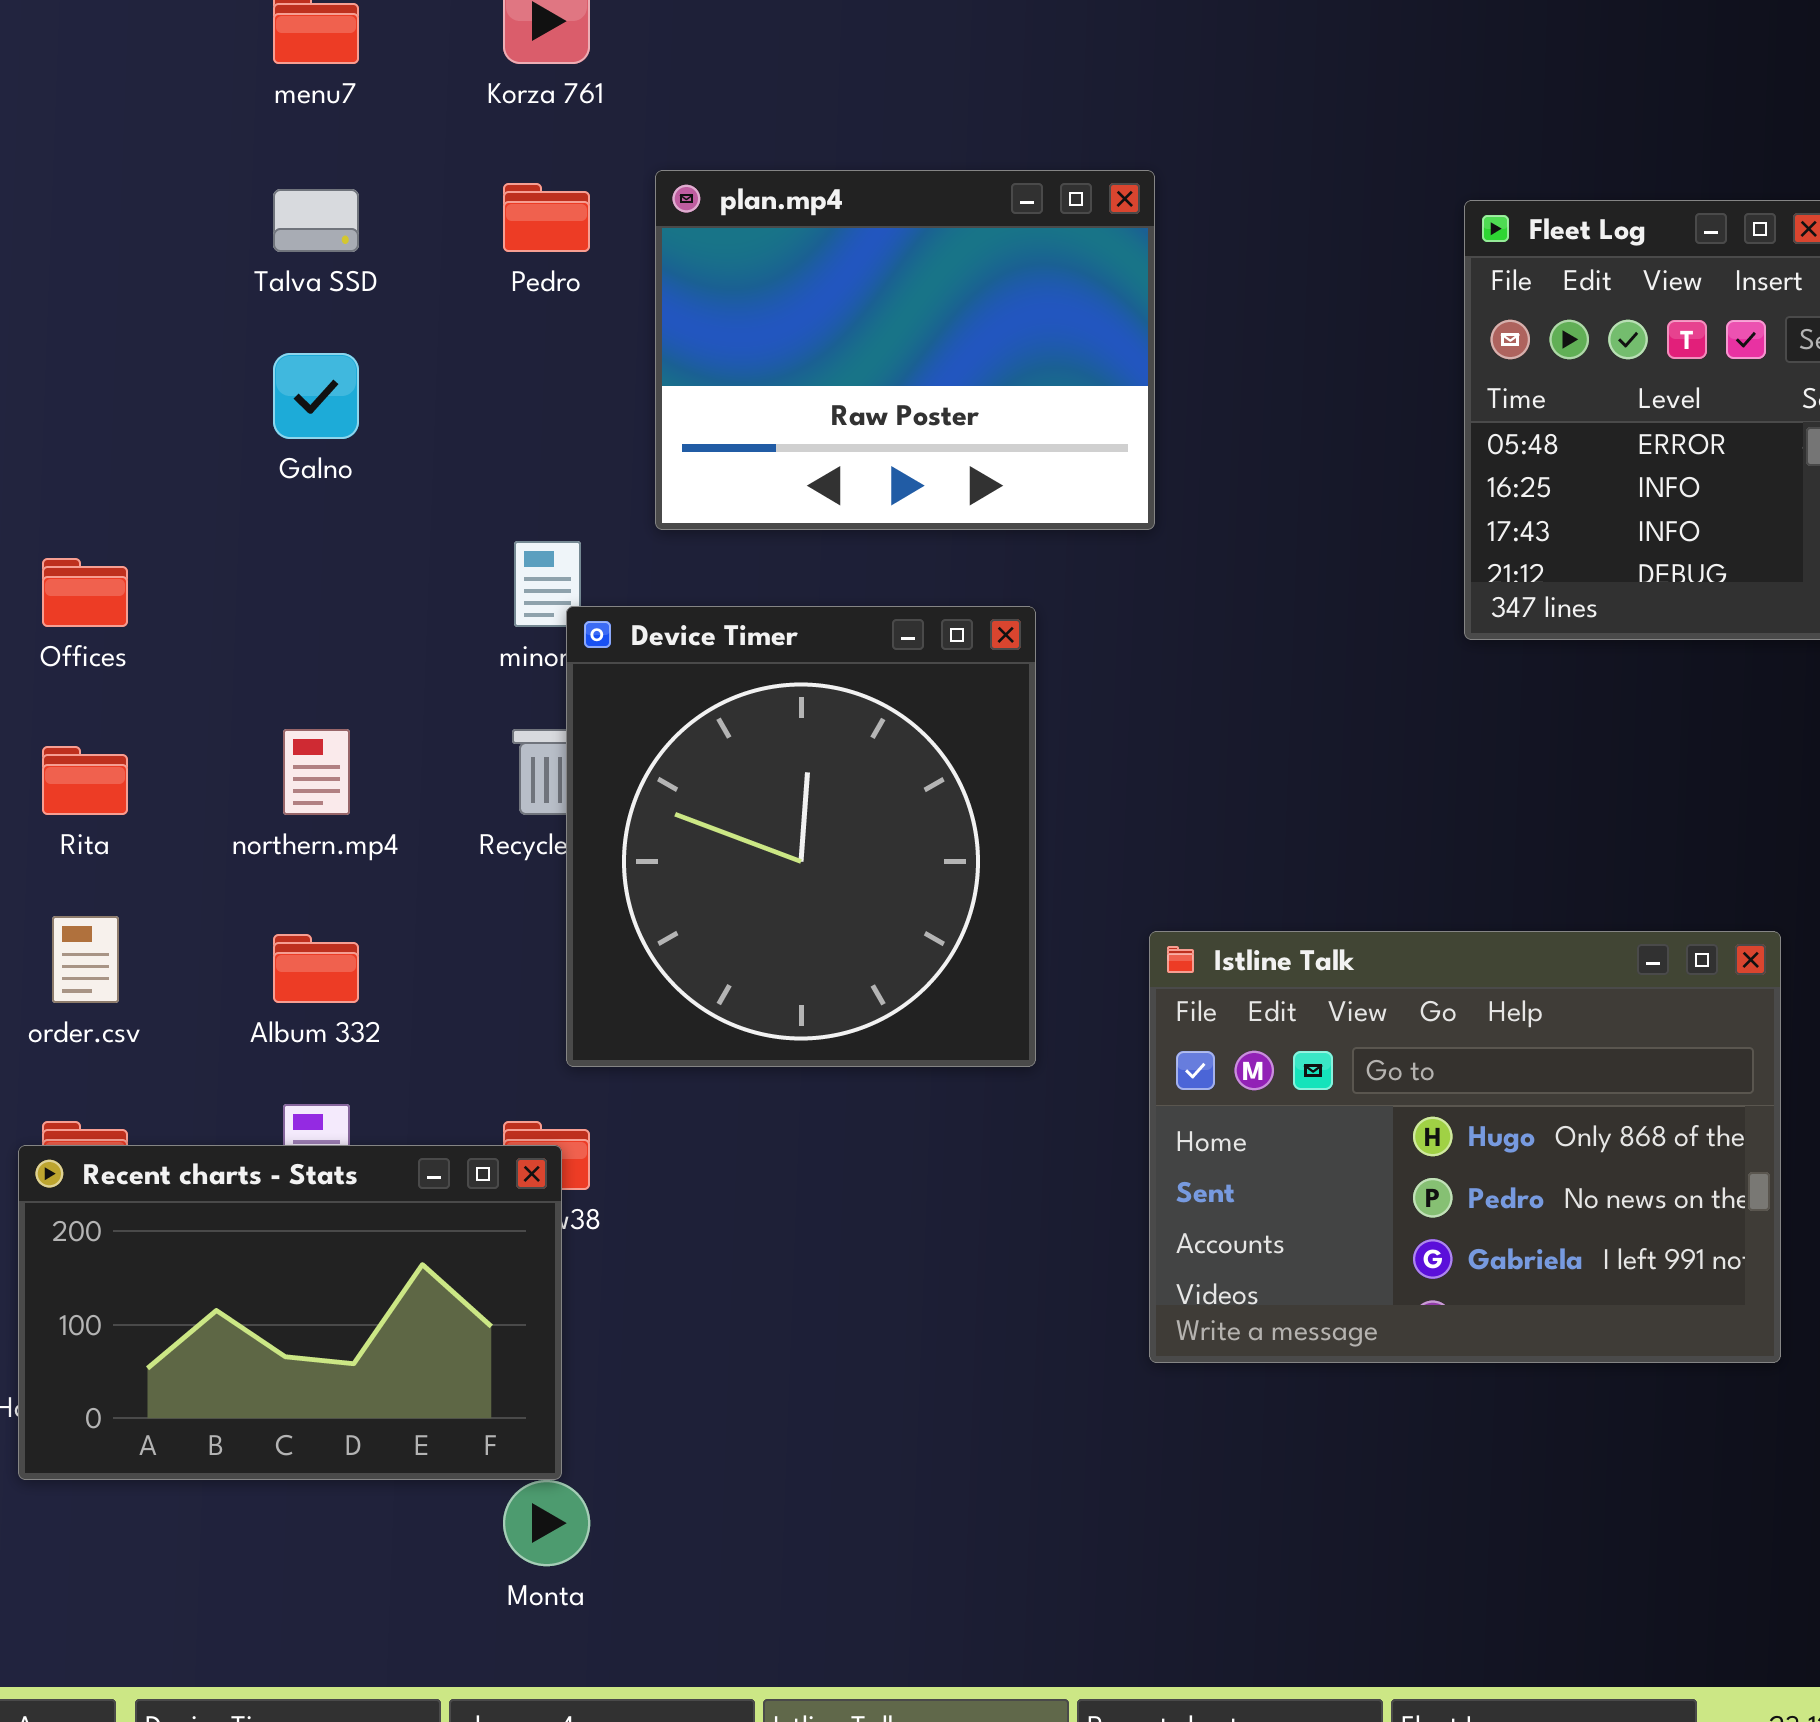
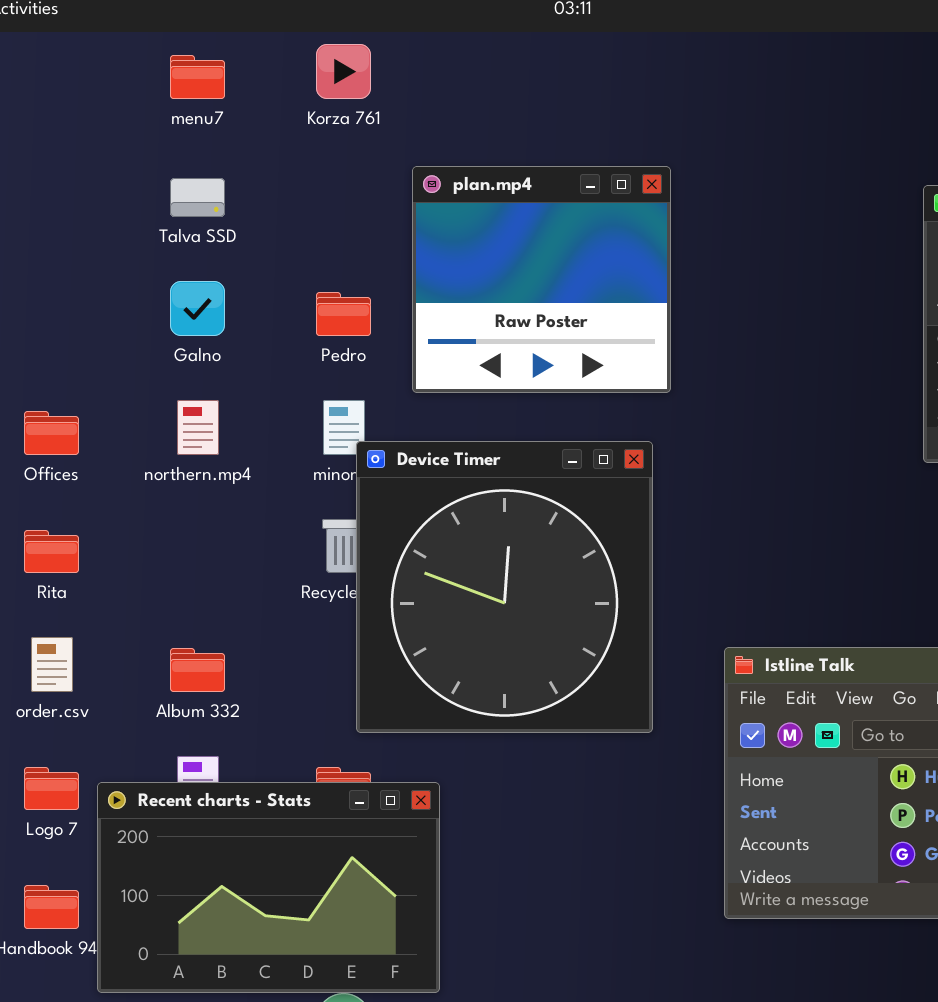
plan.mp4: [655,170,1155,530] -> [412,166,671,393], resized
Pedro: [503,183,590,252] -> [316,292,371,336], moved
northern.mp4: [283,729,350,815] -> [177,400,219,455], moved
Recent charts - Stats: [18,1145,562,1480] -> [97,782,440,993], moved

